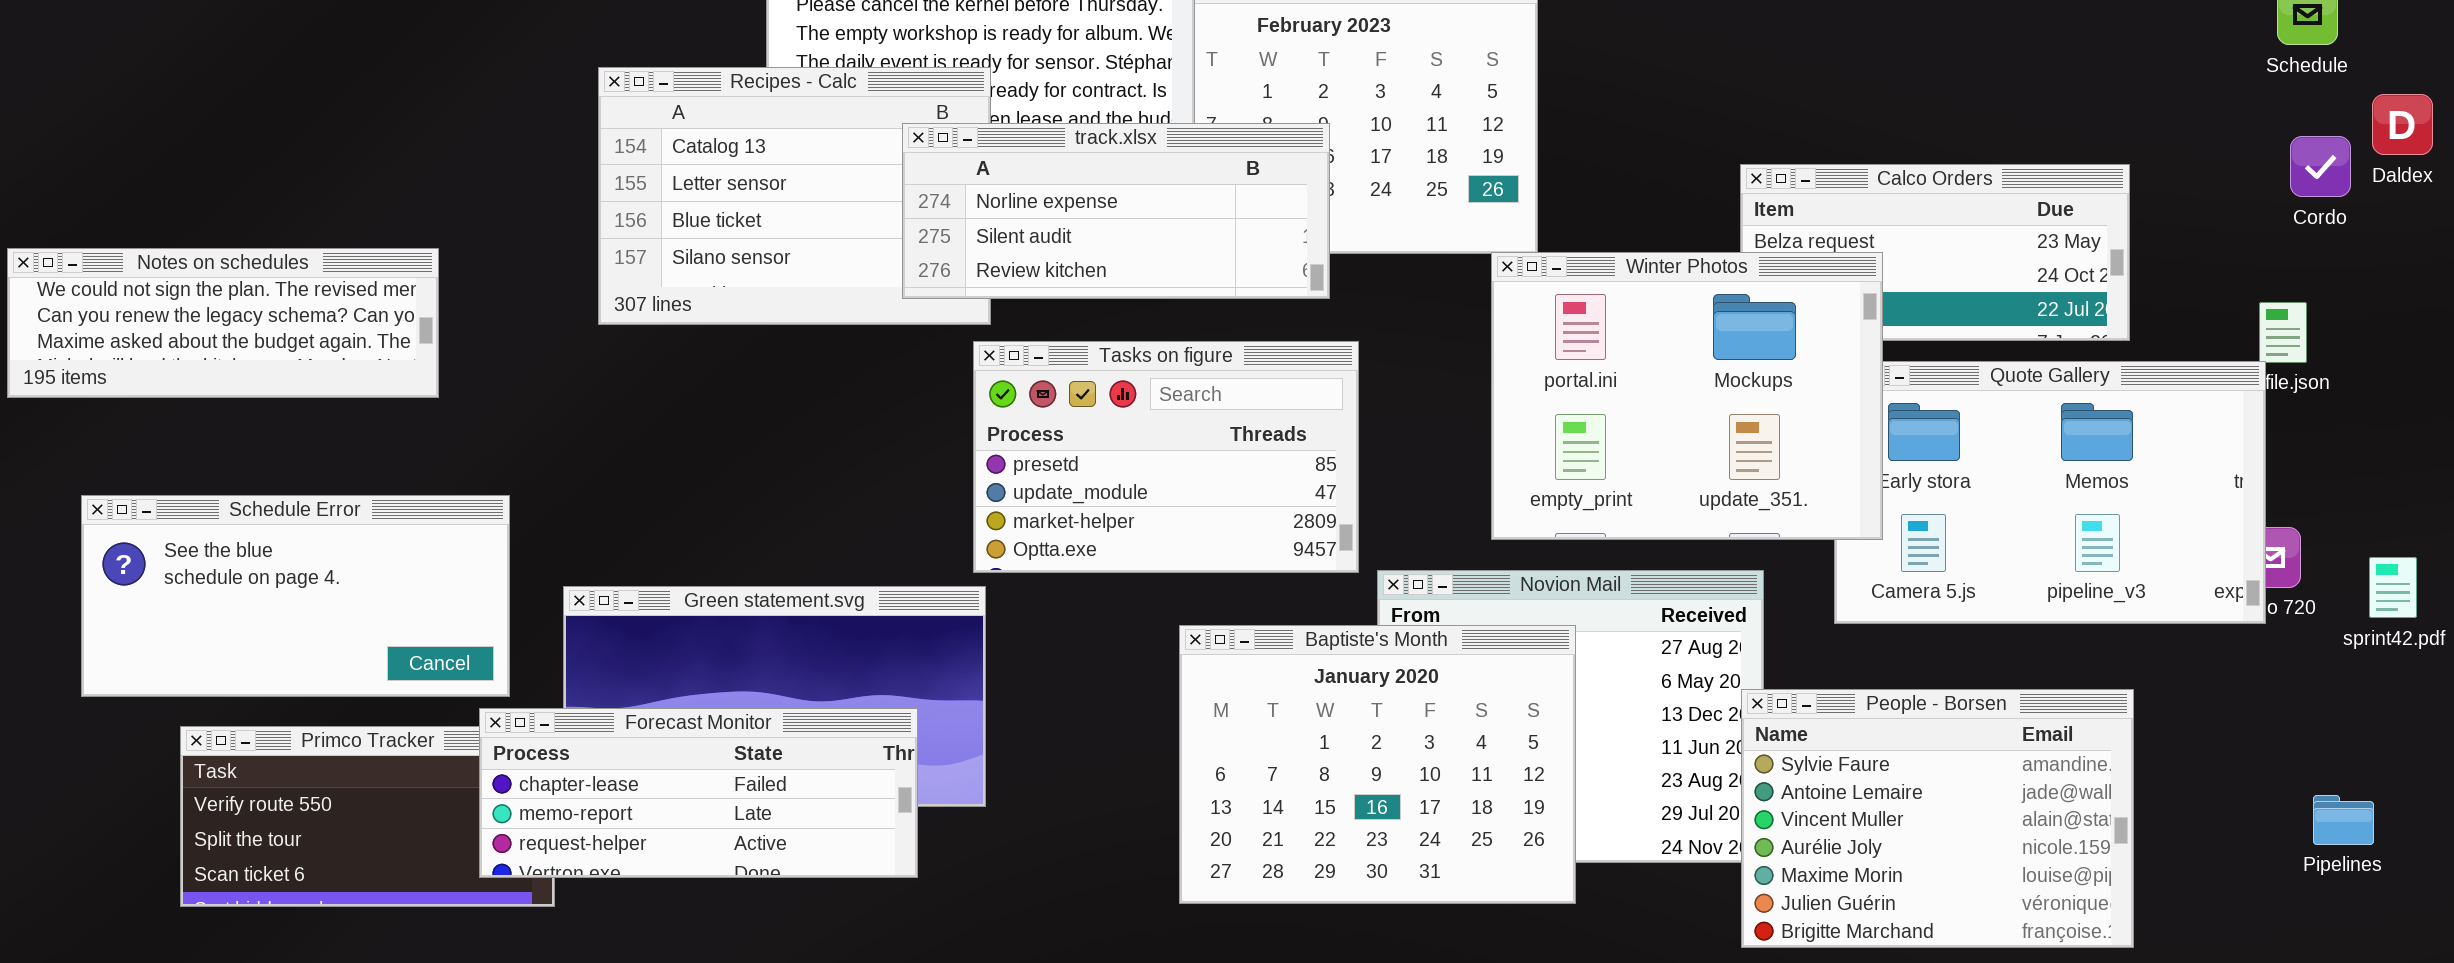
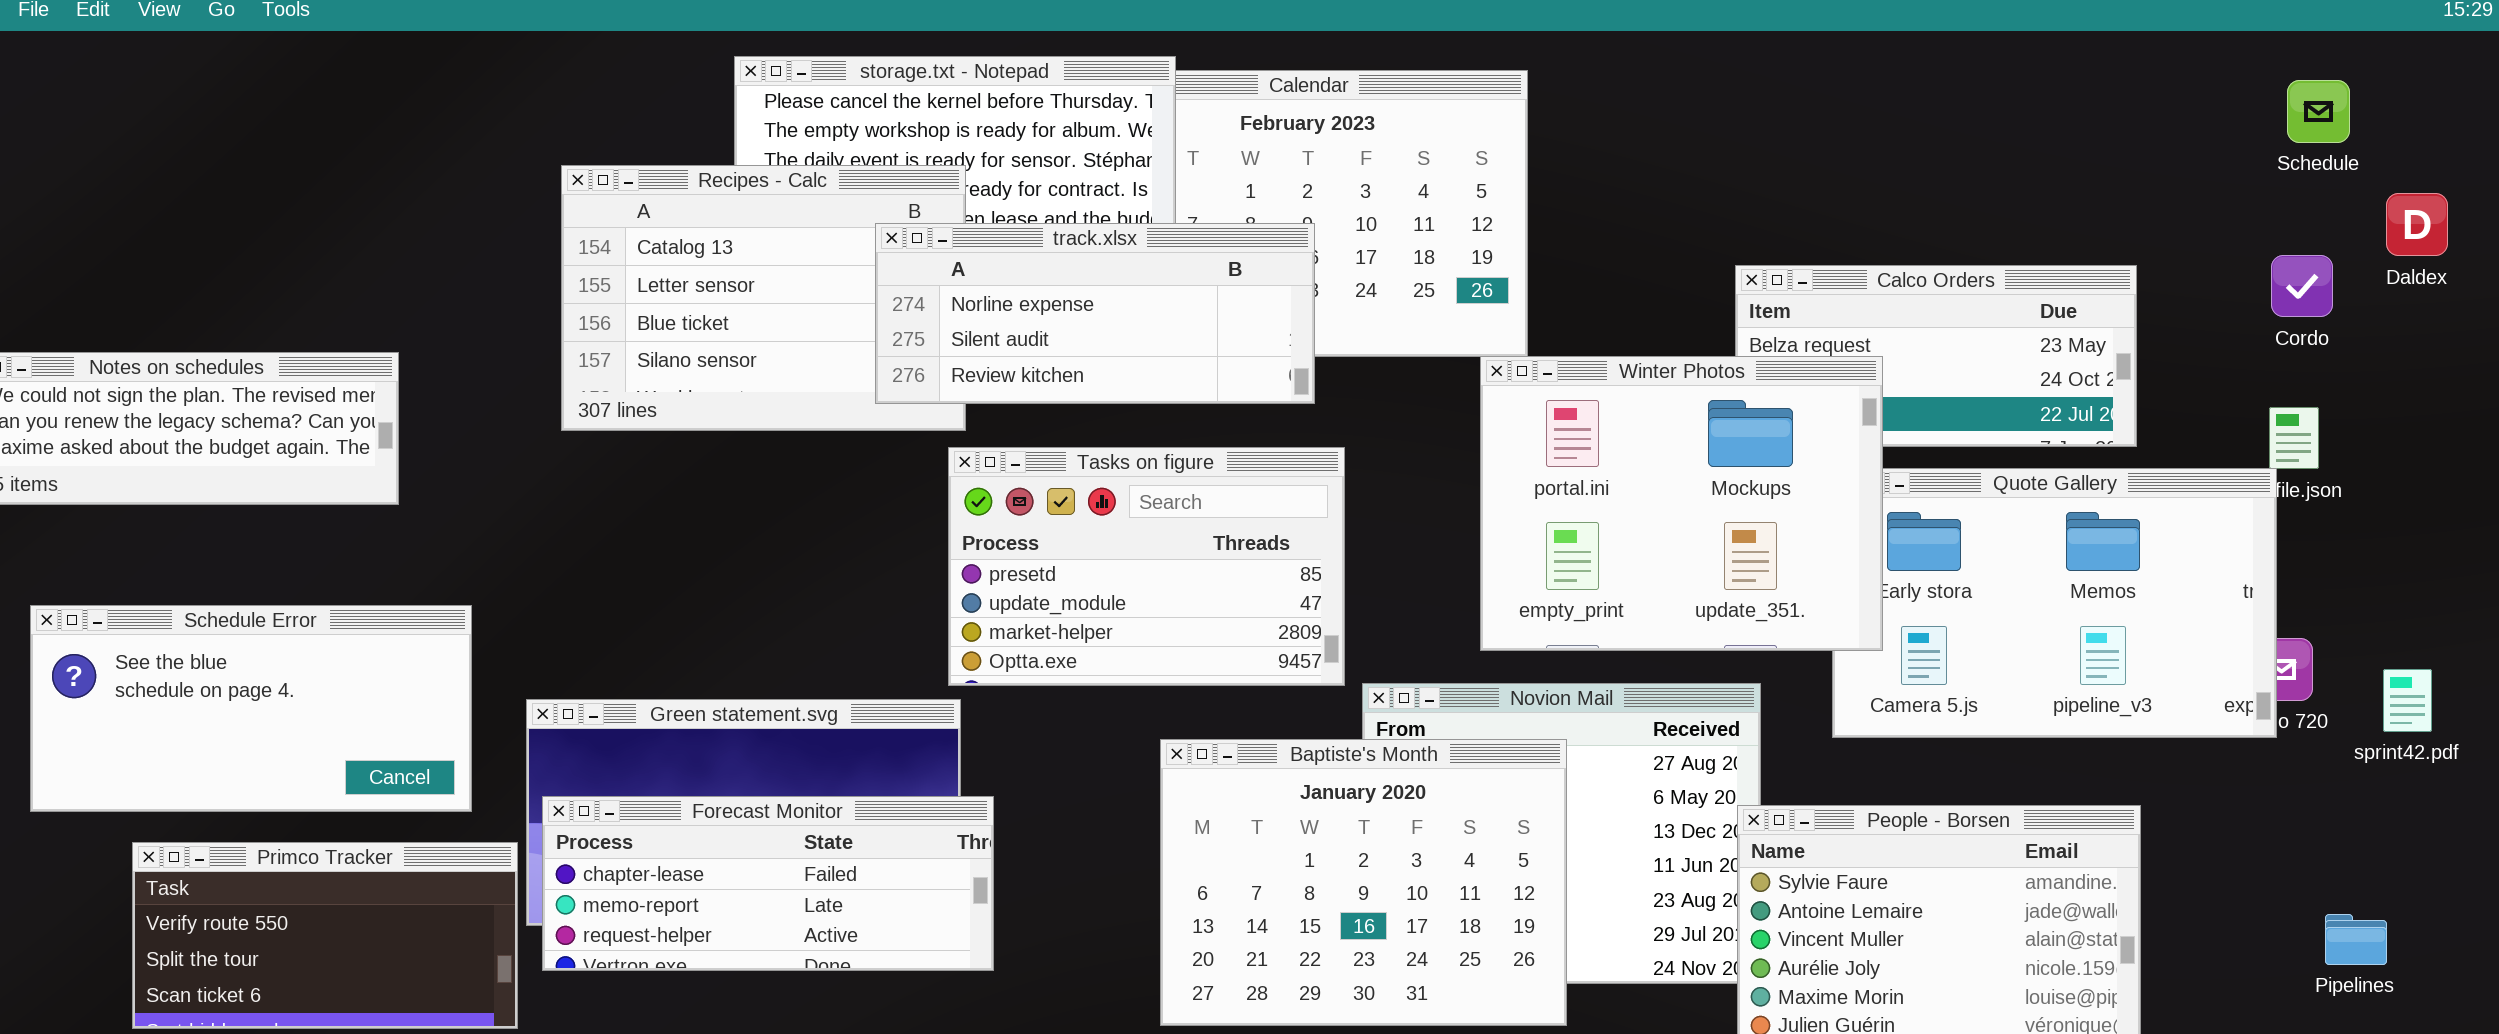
Cordo: [2290,136,2351,197] -> [2271,255,2333,317], moved
Forecast Monitor: [479,708,918,878] -> [542,796,994,971], moved

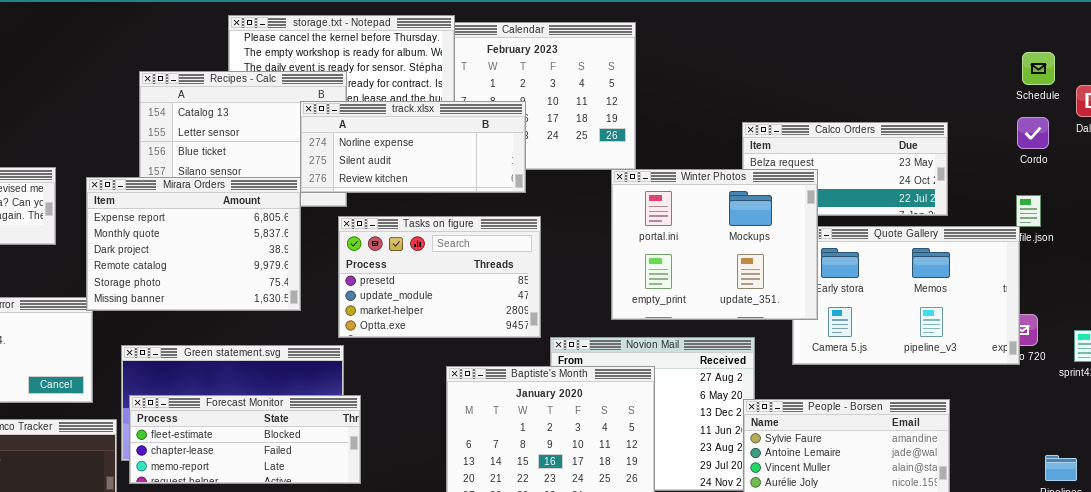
Schedule: [2287,80,2350,143] -> [1022,52,1055,85], moved
Mirara Orders: none -> [86,177,301,311], opened
Forecast Monitor: [542,796,994,971] -> [129,395,361,484], scrolled up 1 row

